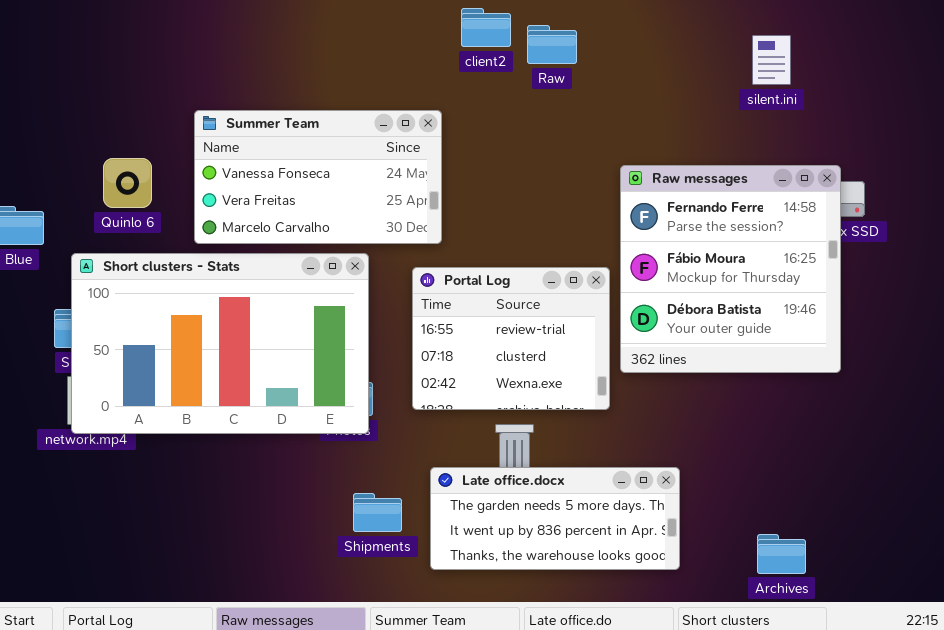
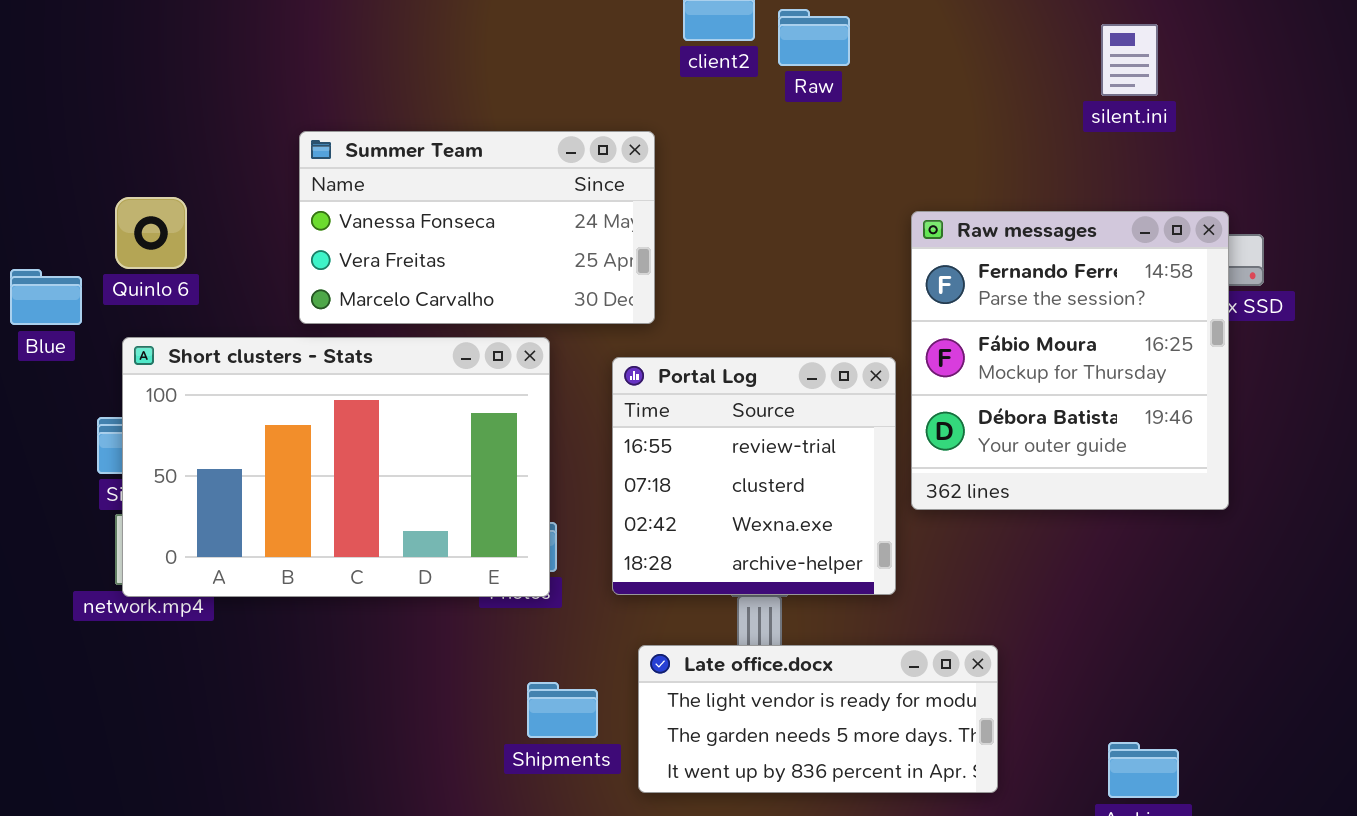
Quinlo 6: [103,158,152,208] -> [115,197,187,269], moved
Portal Log: [412,267,610,410] -> [612,357,896,595], resized
Late office.docx: [430,467,680,570] -> [638,645,998,793], scrolled up 1 row

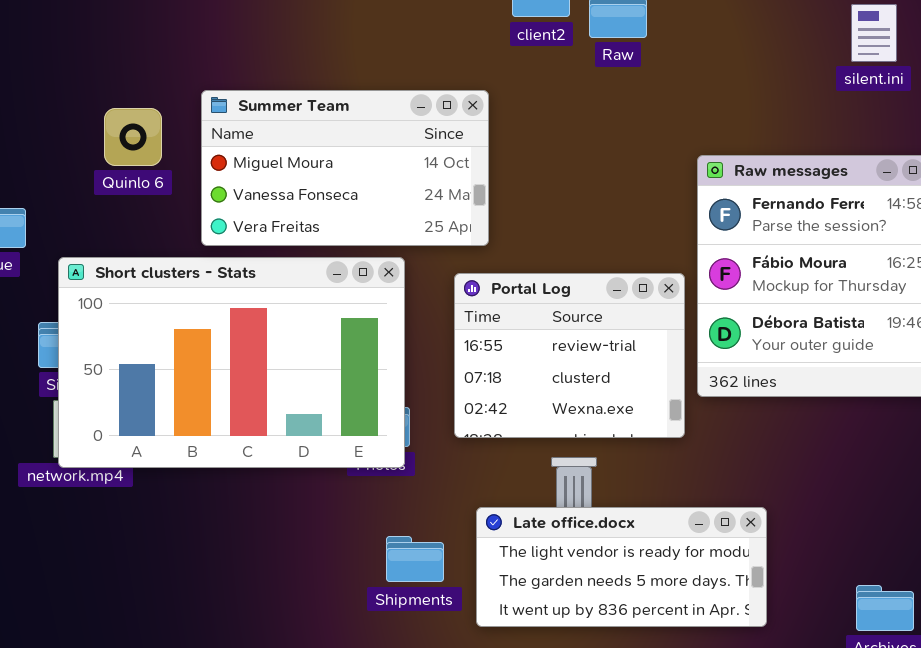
Summer Team: [299,131,655,324] -> [201,90,489,246], scrolled up 1 row
Quinlo 6: [115,197,187,269] -> [104,108,162,166], moved
Portal Log: [612,357,896,595] -> [454,273,685,438], resized

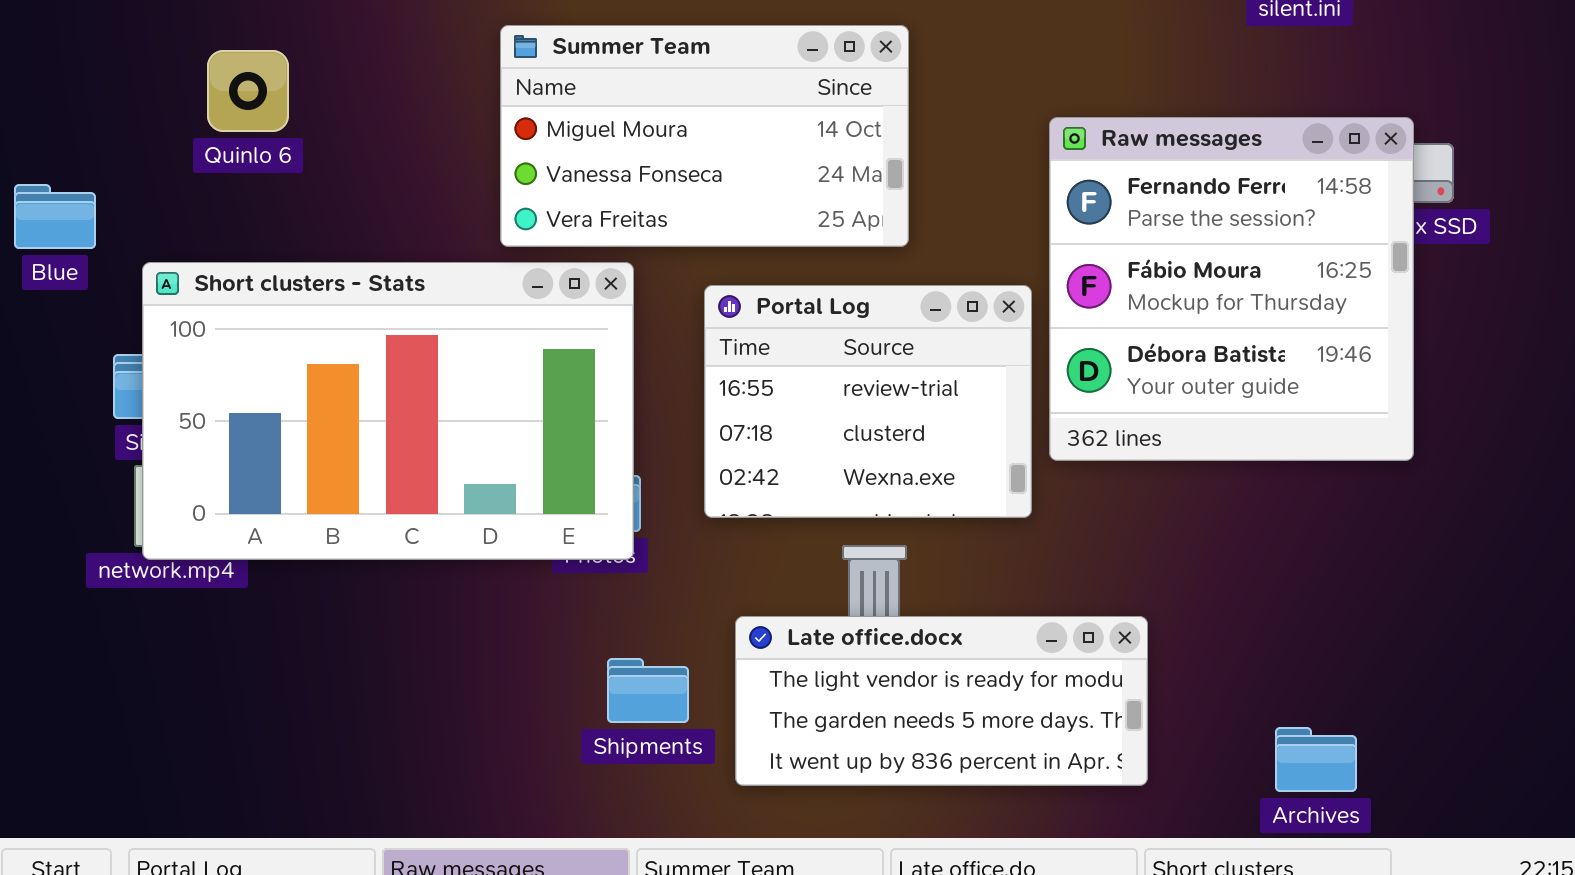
Summer Team: [201,90,489,246] -> [500,25,909,247], moved

